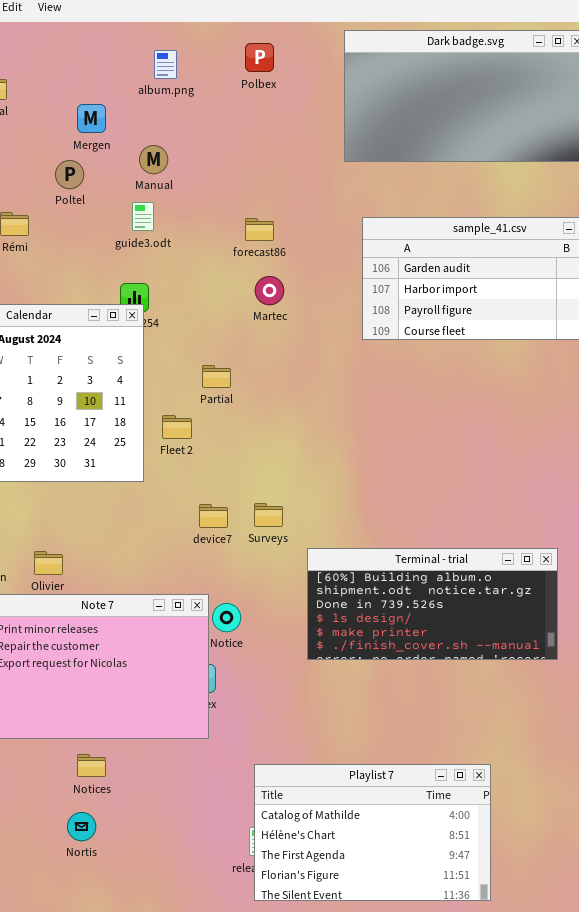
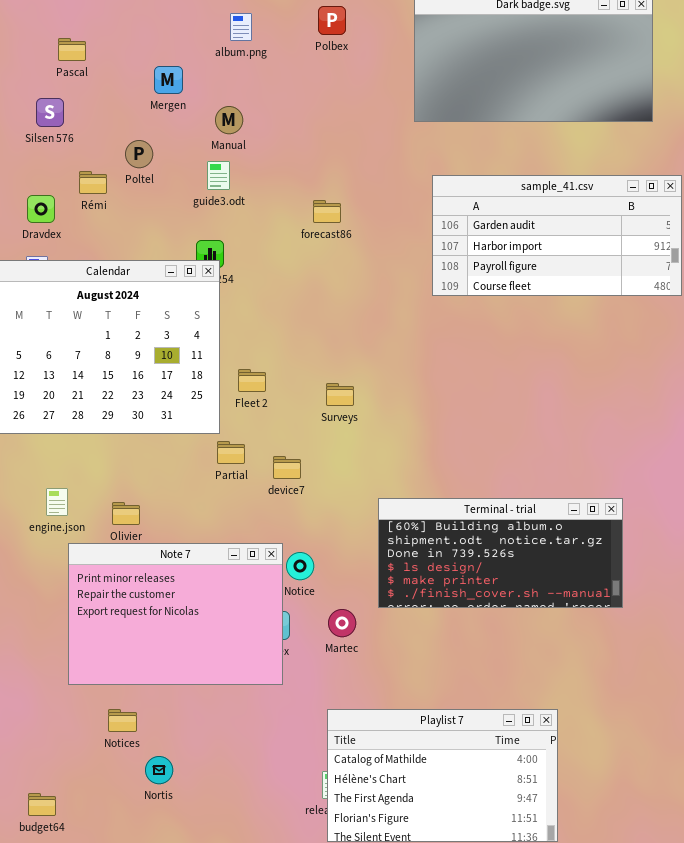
Poltel: [55,160,84,189] -> [125,140,153,168], moved
forecast86: [245,218,274,241] -> [313,200,341,223], moved
Martec: [255,276,284,305] -> [328,609,356,637], moved
Partial: [202,365,231,388] -> [217,441,245,464], moved
Surveys: [254,503,283,527] -> [326,383,354,406], moved
Notices: [77,754,106,777] -> [108,709,137,732], moved

